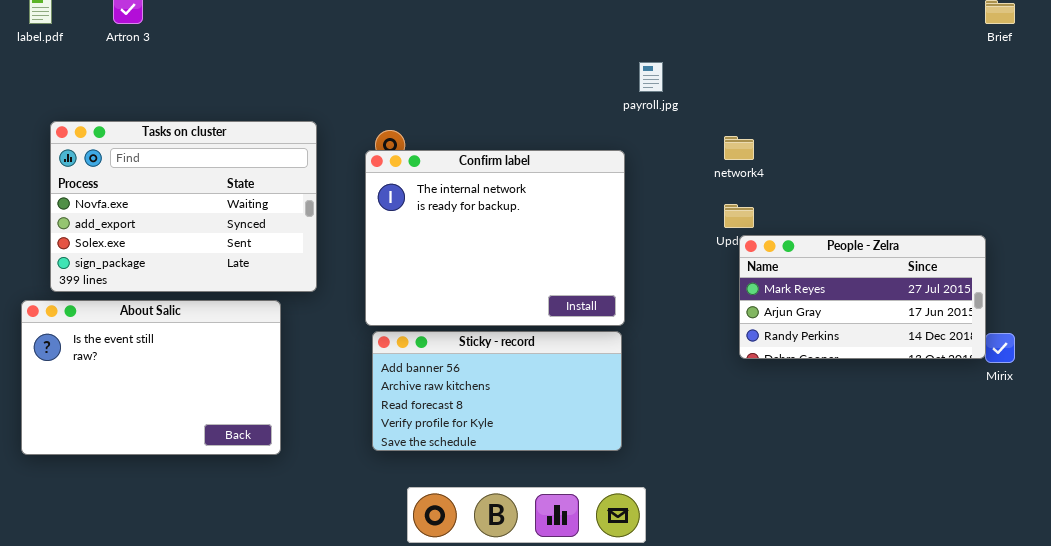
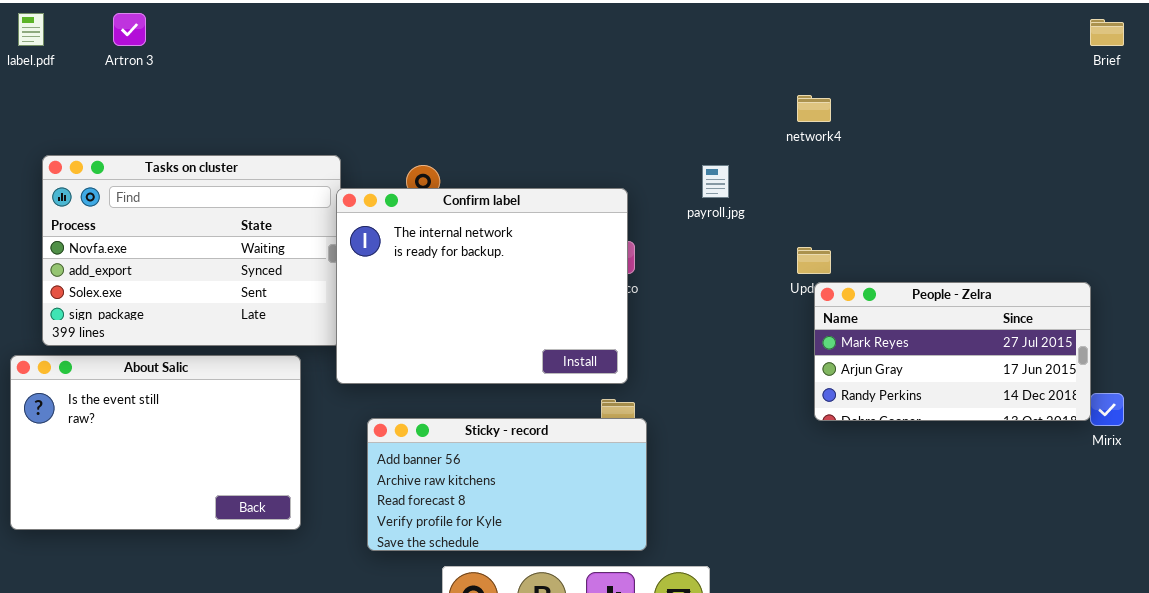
payroll.jpg: [639,62,663,92] -> [702,165,729,198], moved
network4: [724,136,754,160] -> [797,95,831,122], moved
Confirm label: [365,150,625,326] -> [336,188,628,384], moved
Sticky - record: [372,331,622,451] -> [367,418,647,551], moved

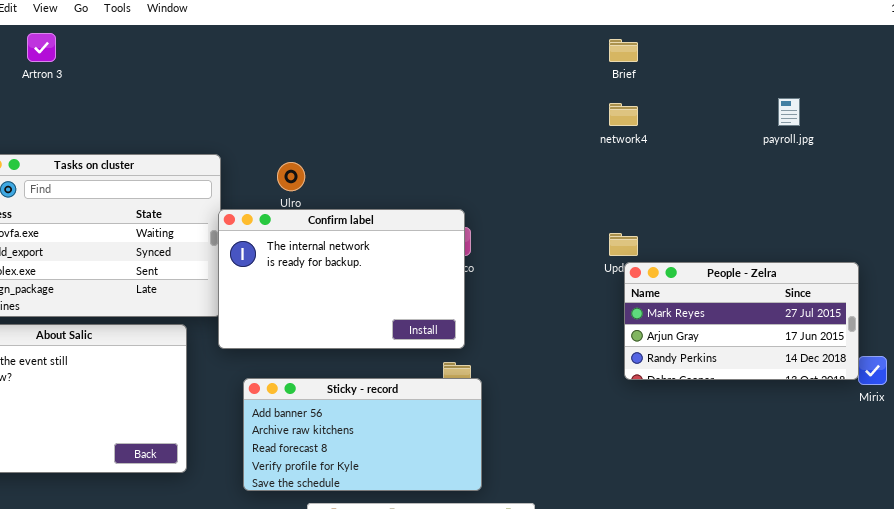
Brief: [1090,19,1124,46] -> [609,39,638,62], moved
payroll.jpg: [702,165,729,198] -> [778,98,800,126], moved
Confirm label: [336,188,628,384] -> [218,209,465,349], resized

